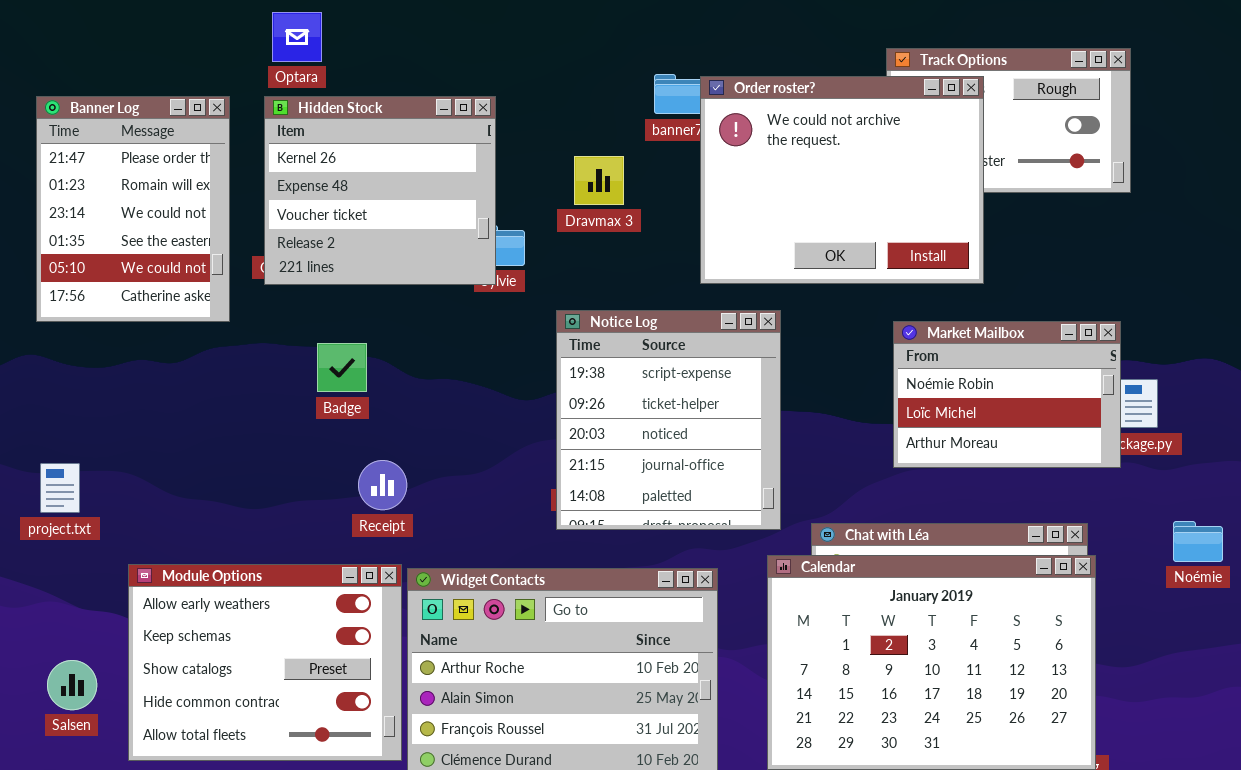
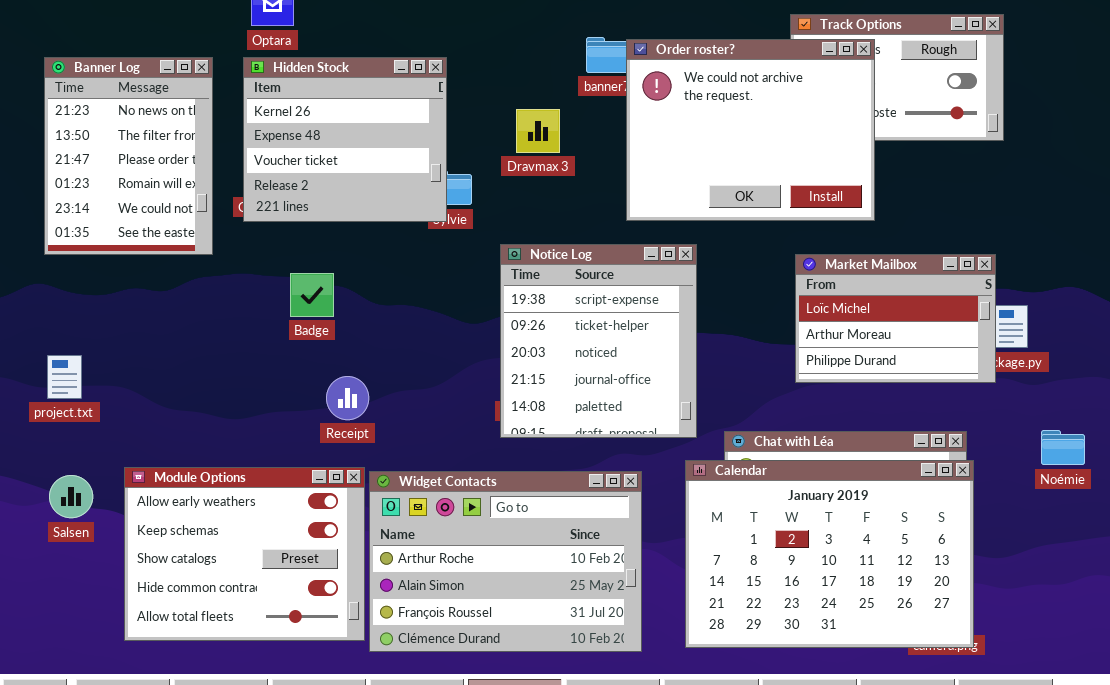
Banner Log: [36,96,230,322] -> [44,57,213,255], scrolled up 2 rows
Market Mailbox: [893,321,1121,468] -> [795,254,996,383], scrolled down 1 row
project.txt: [40,463,80,513] -> [47,355,82,399], moved
Salsen: [47,660,97,710] -> [49,475,93,518], moved

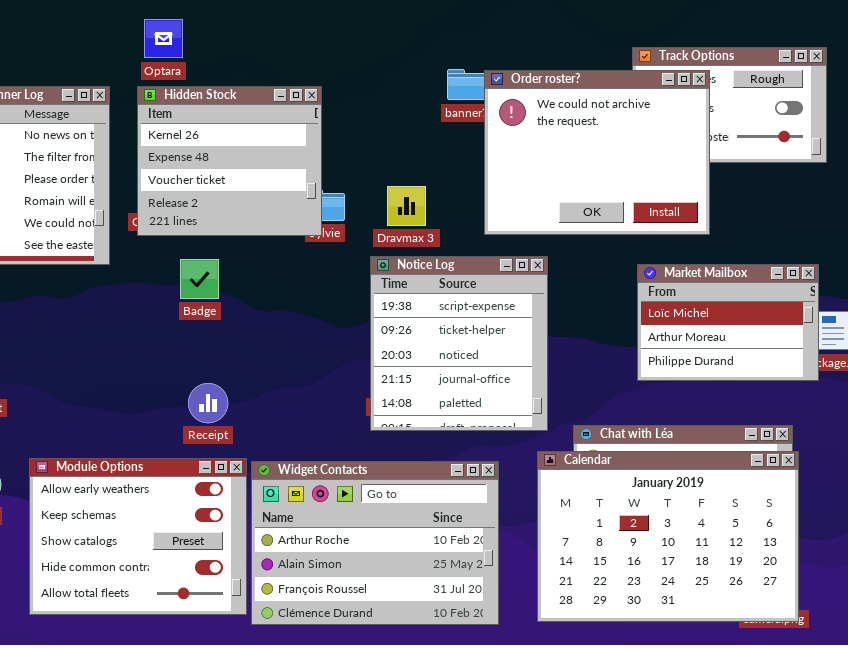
Dravmax 3: [516,109,560,153] -> [387,186,426,226], moved
Badge: [290,273,334,317] -> [180,259,219,299], moved
Receipt: [326,376,369,420] -> [188,383,228,423], moved

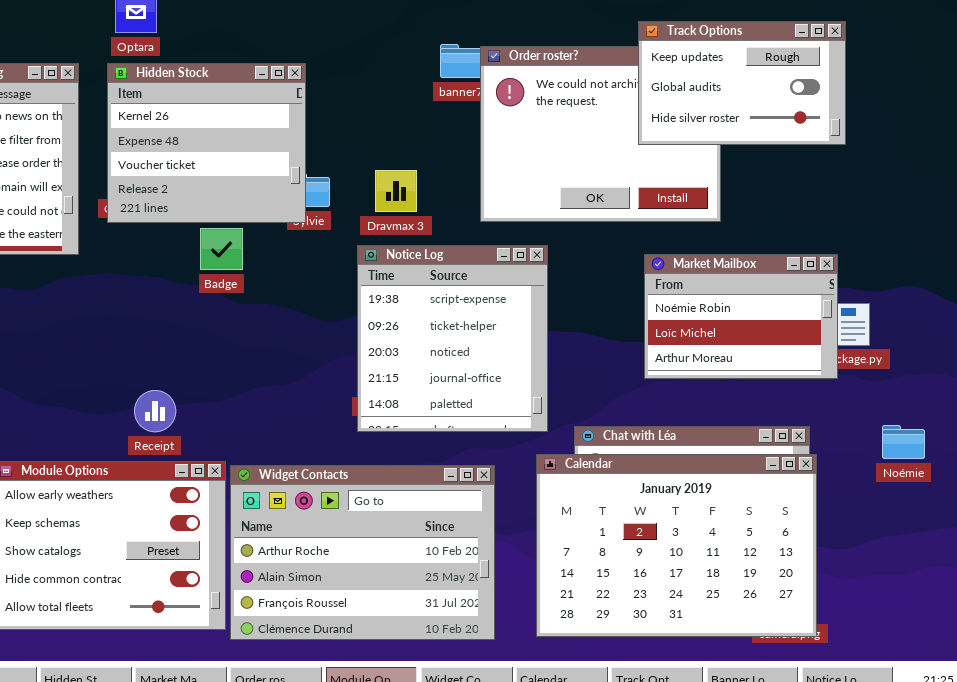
Track Options: [632,47,827,163] -> [638,21,846,145], raised
Badge: [180,259,219,299] -> [200,228,243,270], moved
Market Mailbox: [637,264,819,381] -> [644,254,838,379], scrolled up 1 row
Receipt: [188,383,228,423] -> [134,390,176,432], moved

